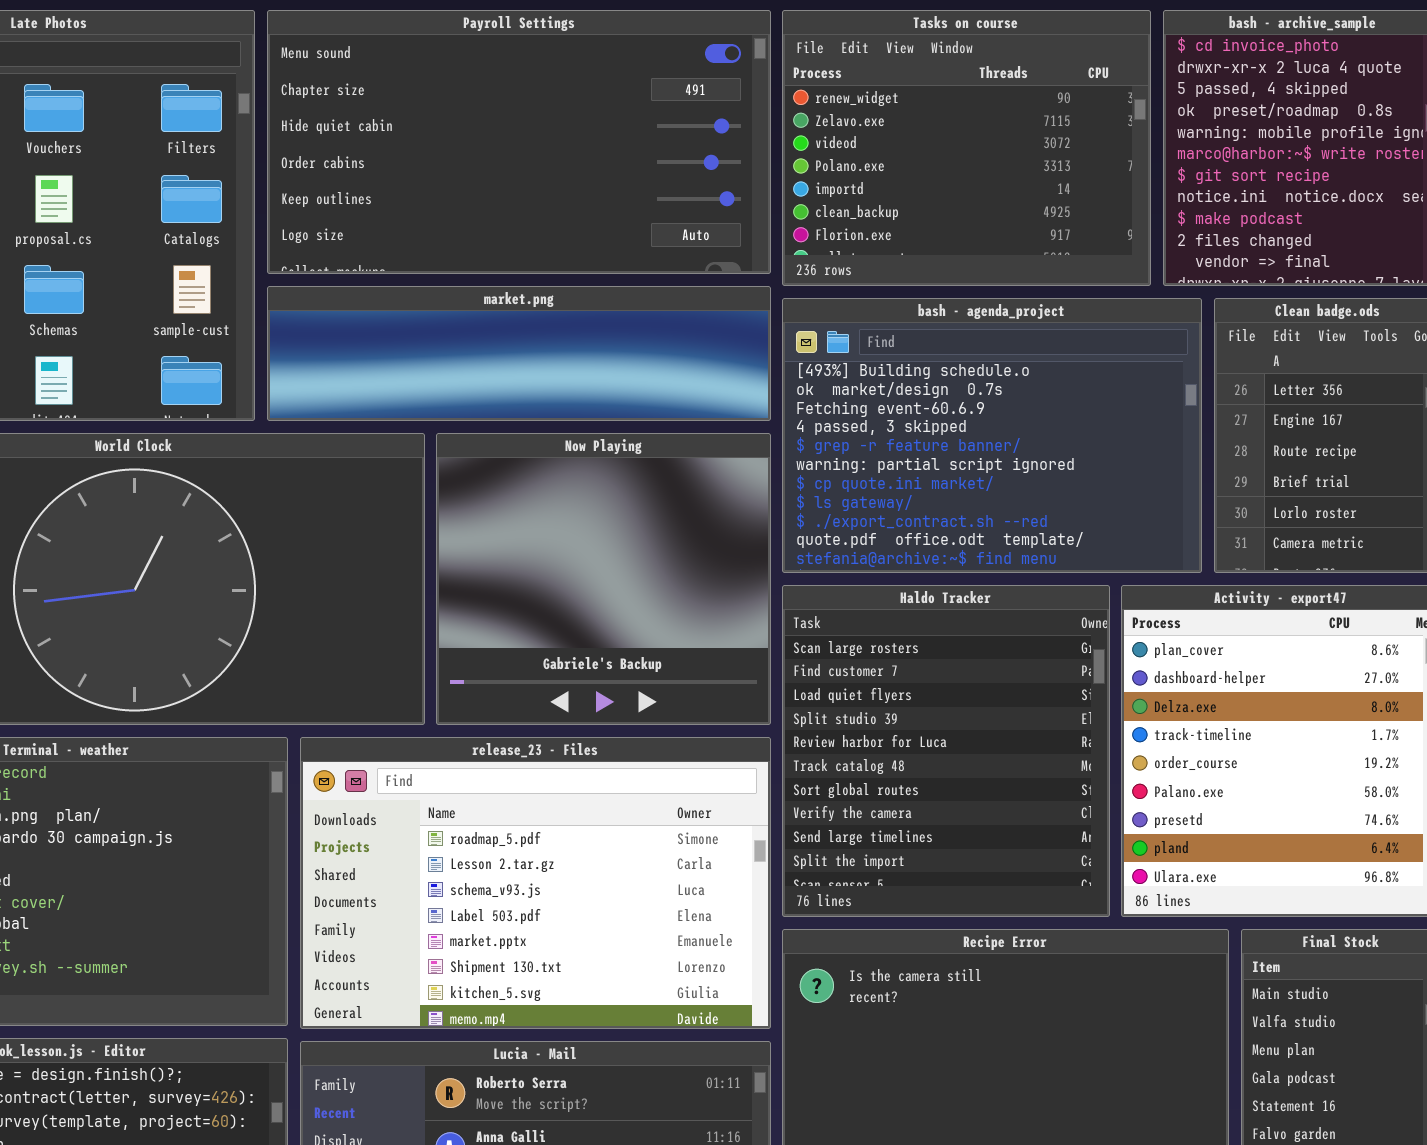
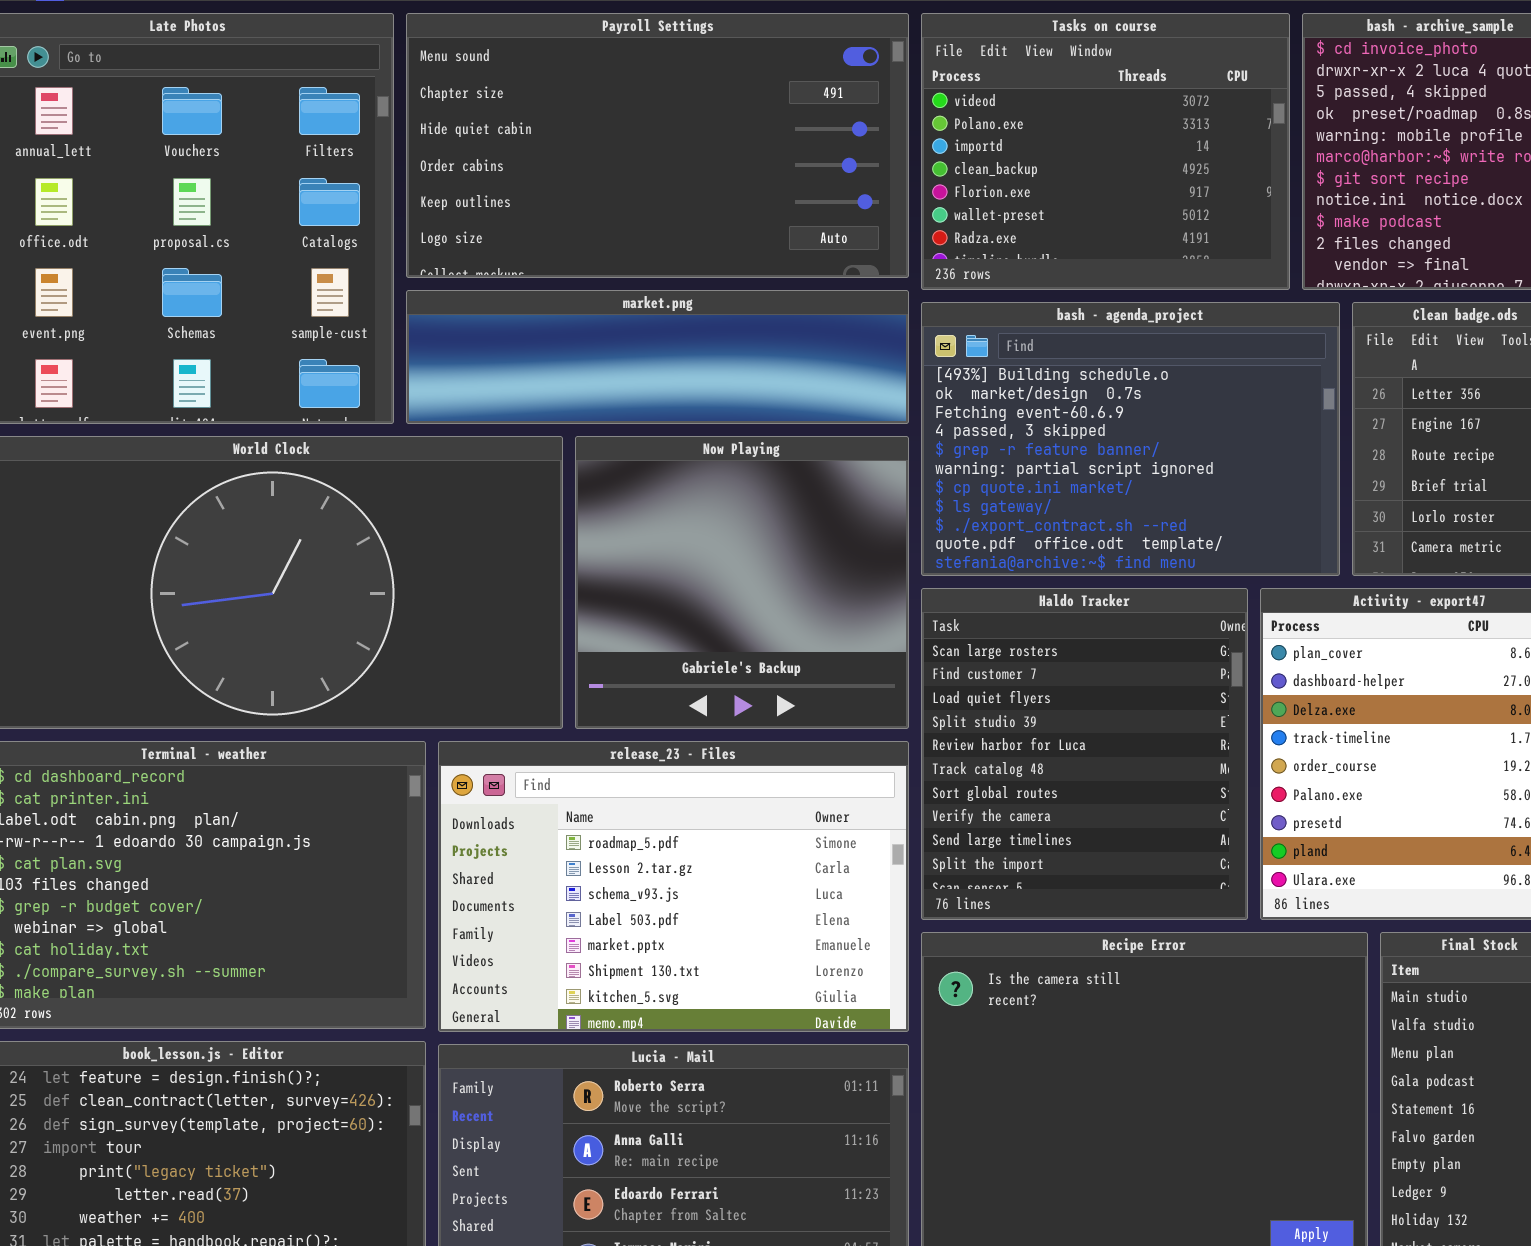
Tasks on course: [782,10,1151,286] -> [921,13,1290,290], scrolled down 2 rows

